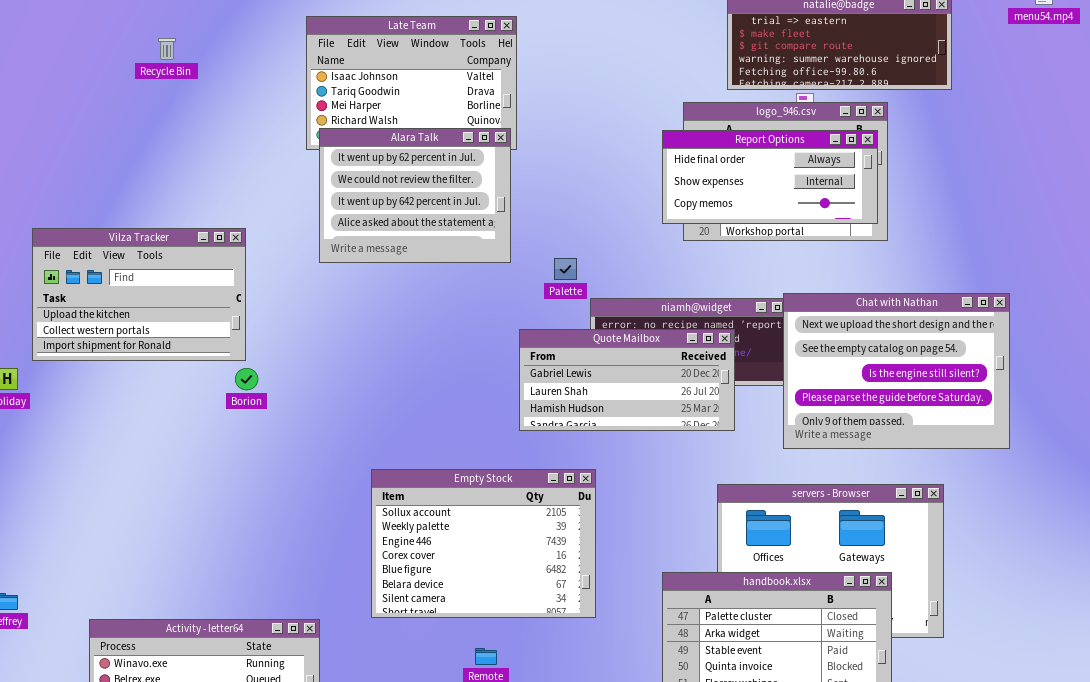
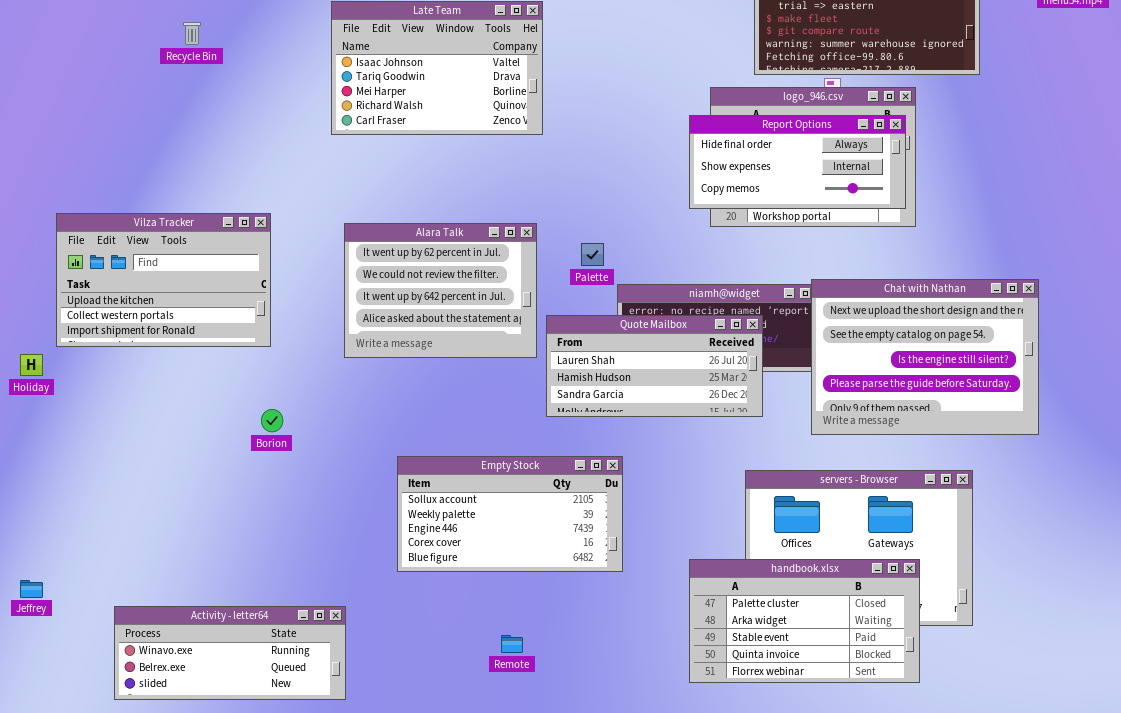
Alara Talk: [319,128,511,263] -> [344,223,537,358], moved
Quote Mailbox: [519,329,735,431] -> [546,315,763,417], scrolled down 1 row
Borion: [235,368,258,390] -> [261,409,283,432], moved
Empty Stock: [371,469,596,618] -> [397,456,623,572], resized

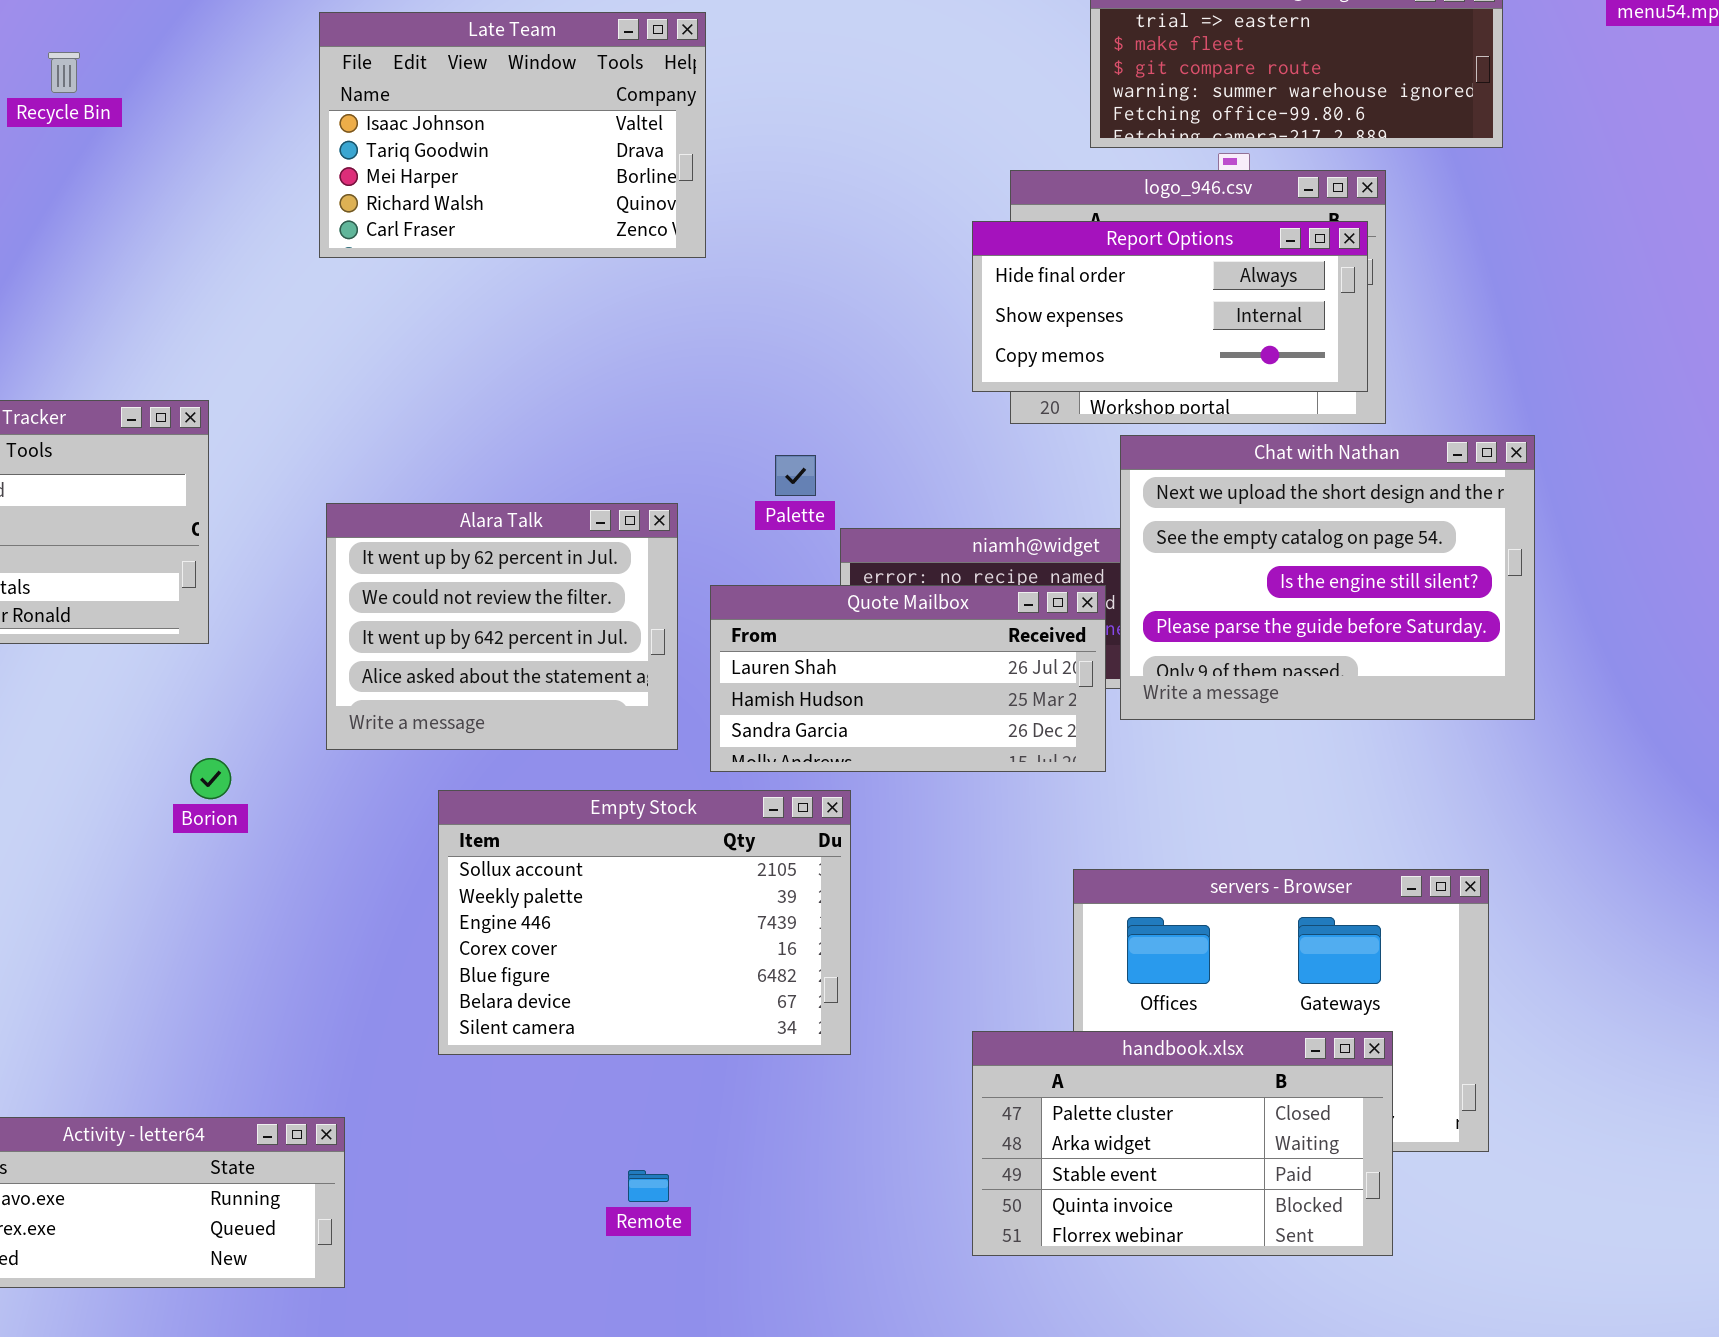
Alara Talk: [344,223,537,358] -> [326,503,678,750], moved
Chat with Nathan: [811,279,1039,435] -> [1120,435,1535,720], moved
Empty Stock: [397,456,623,572] -> [438,790,851,1055], resized

